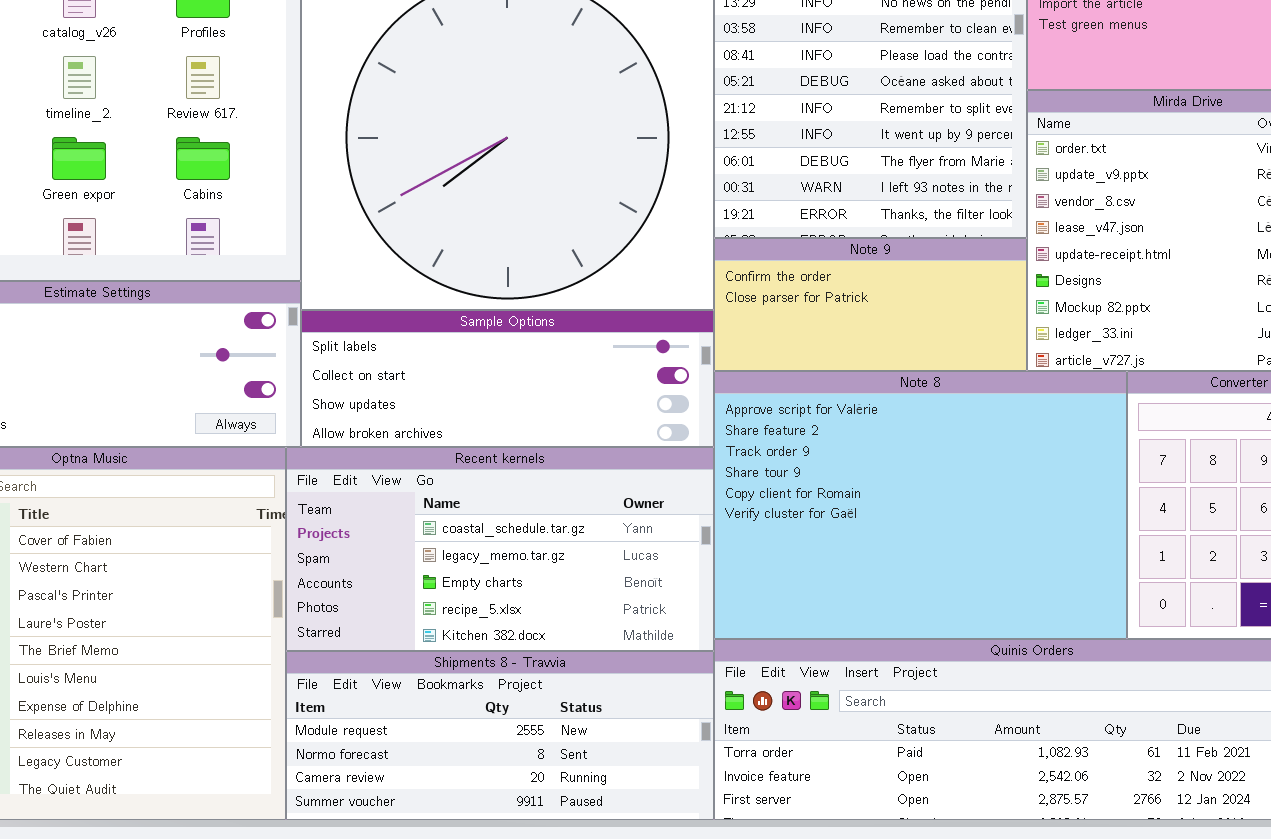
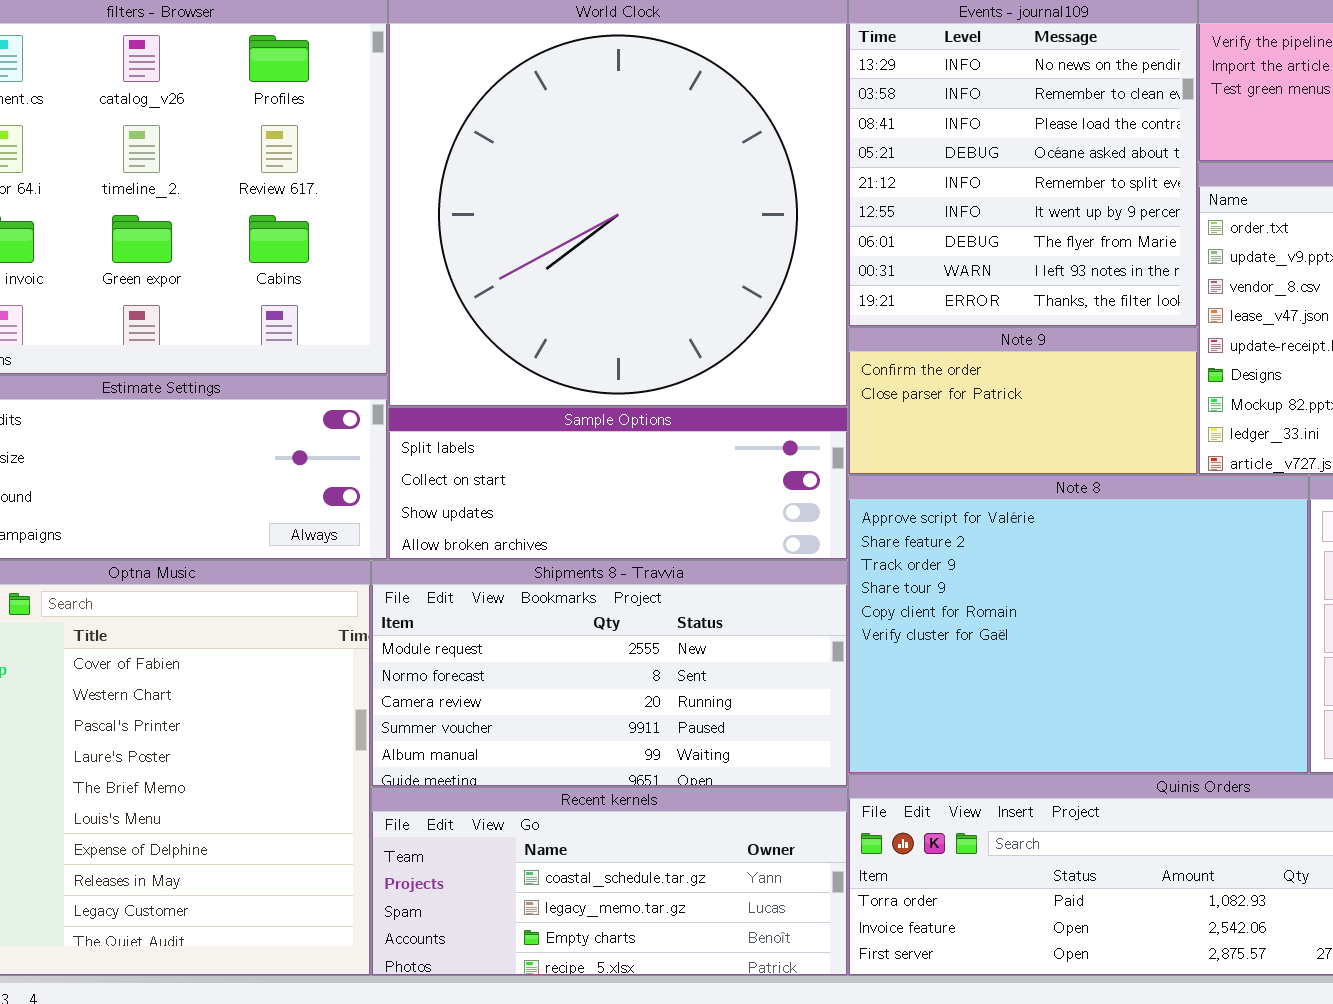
Recent kernels: [286,447,714,651] -> [371,787,848,976], moved, resized
Shipments 8 - Travvia: [286,651,714,820] -> [371,560,848,787], moved, resized

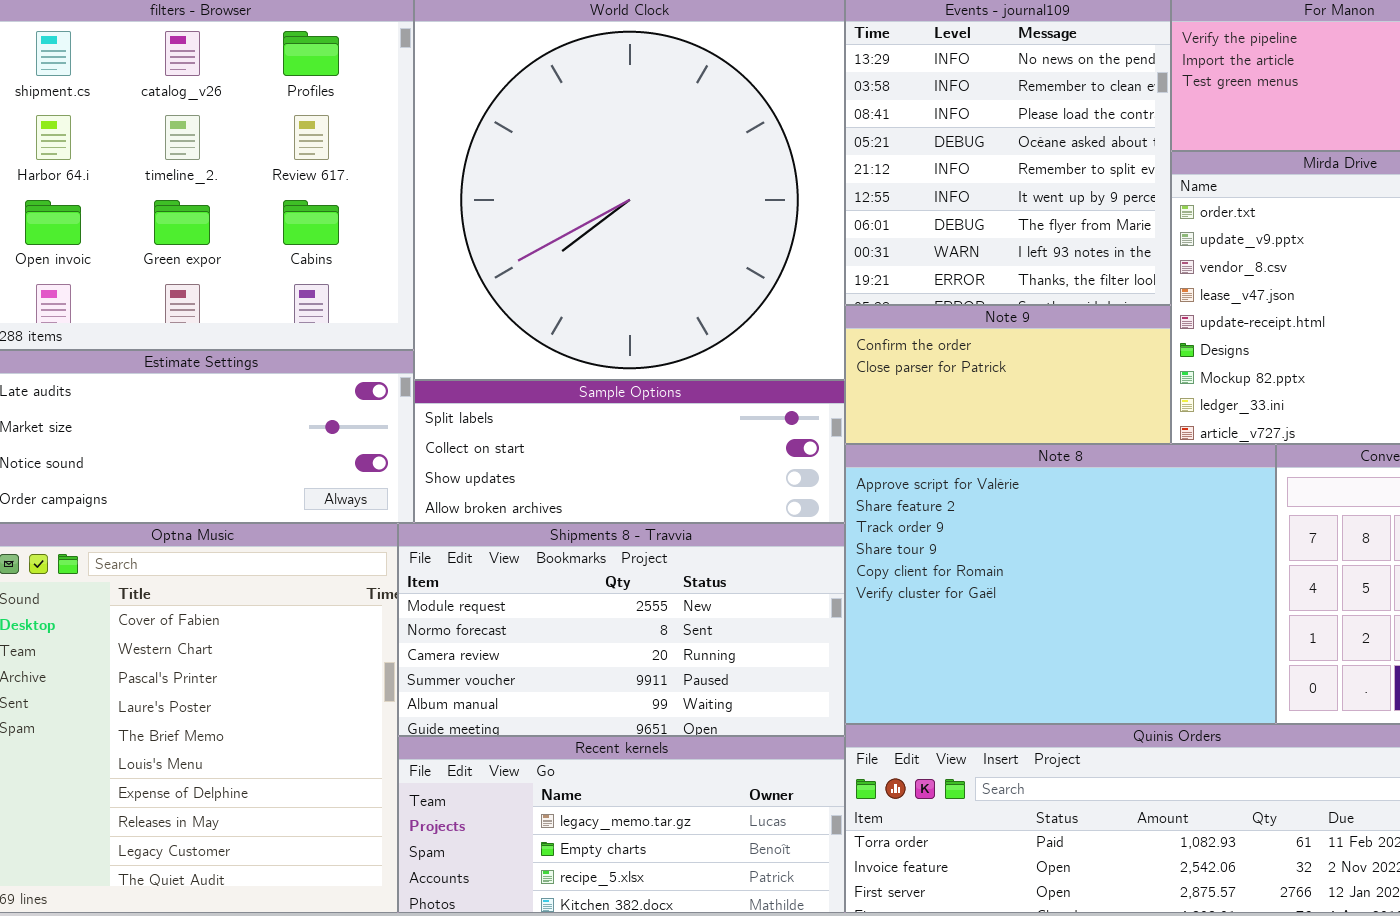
Recent kernels: [371,787,848,976] -> [398,736,845,913], scrolled down 1 row

